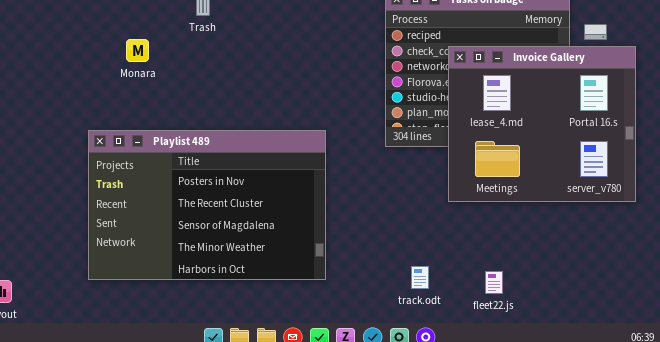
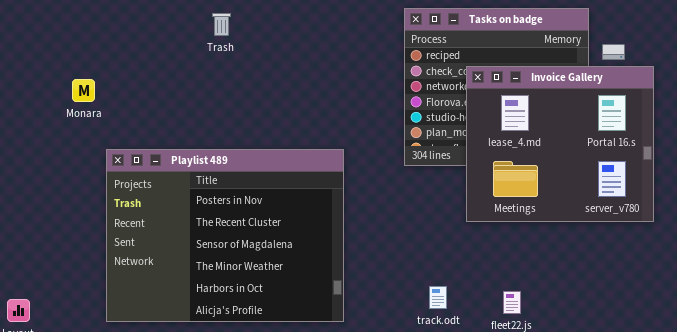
Monara: [126,39,149,62] -> [72,79,95,102], moved
Playlist 489: [88,130,326,280] -> [106,149,344,322], resized

